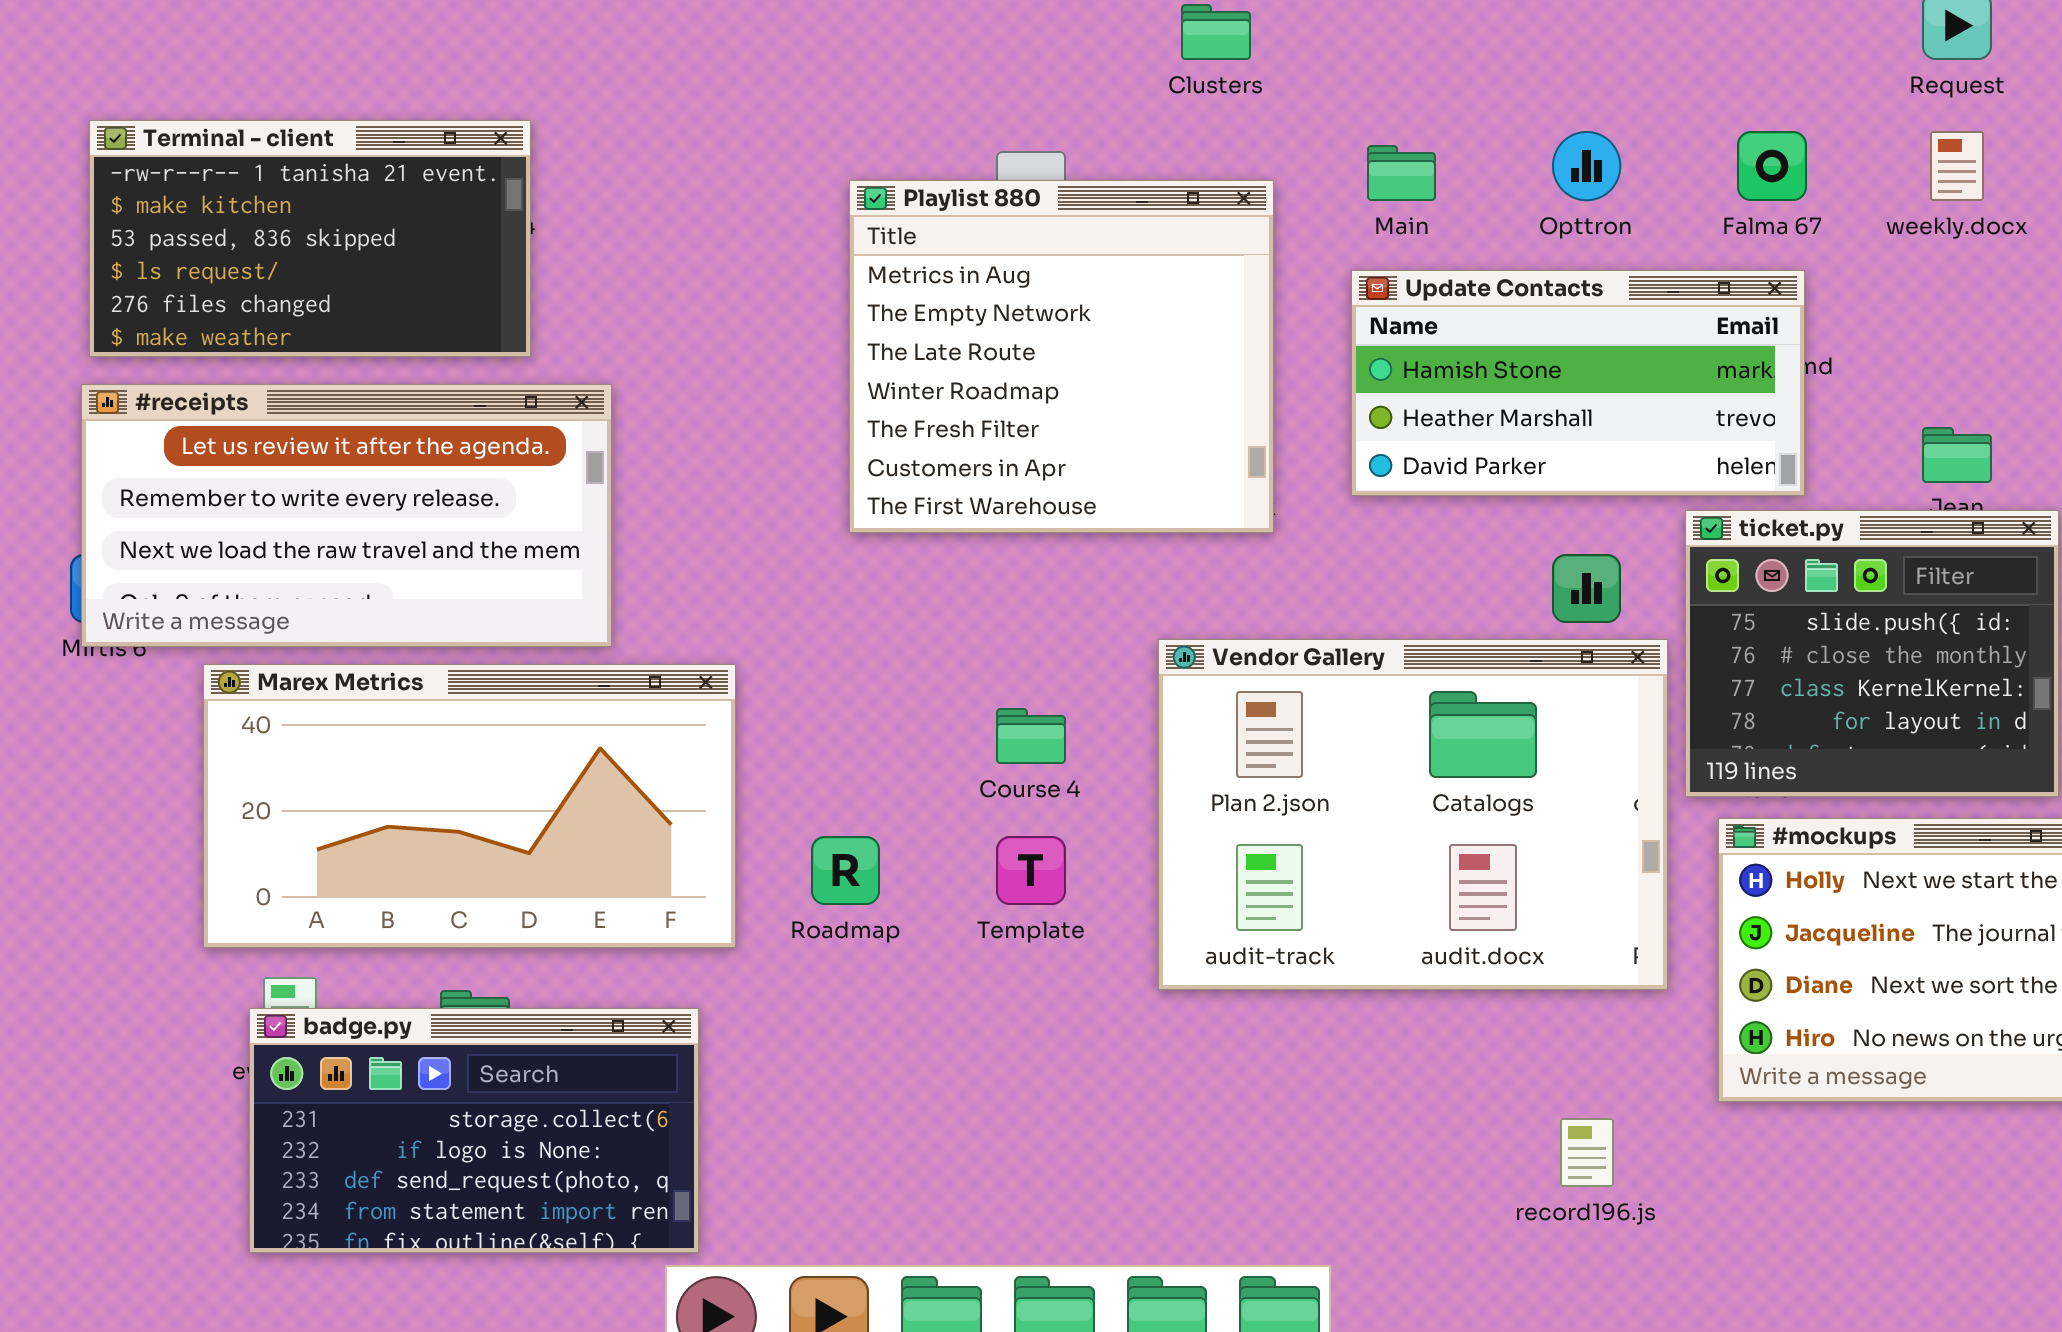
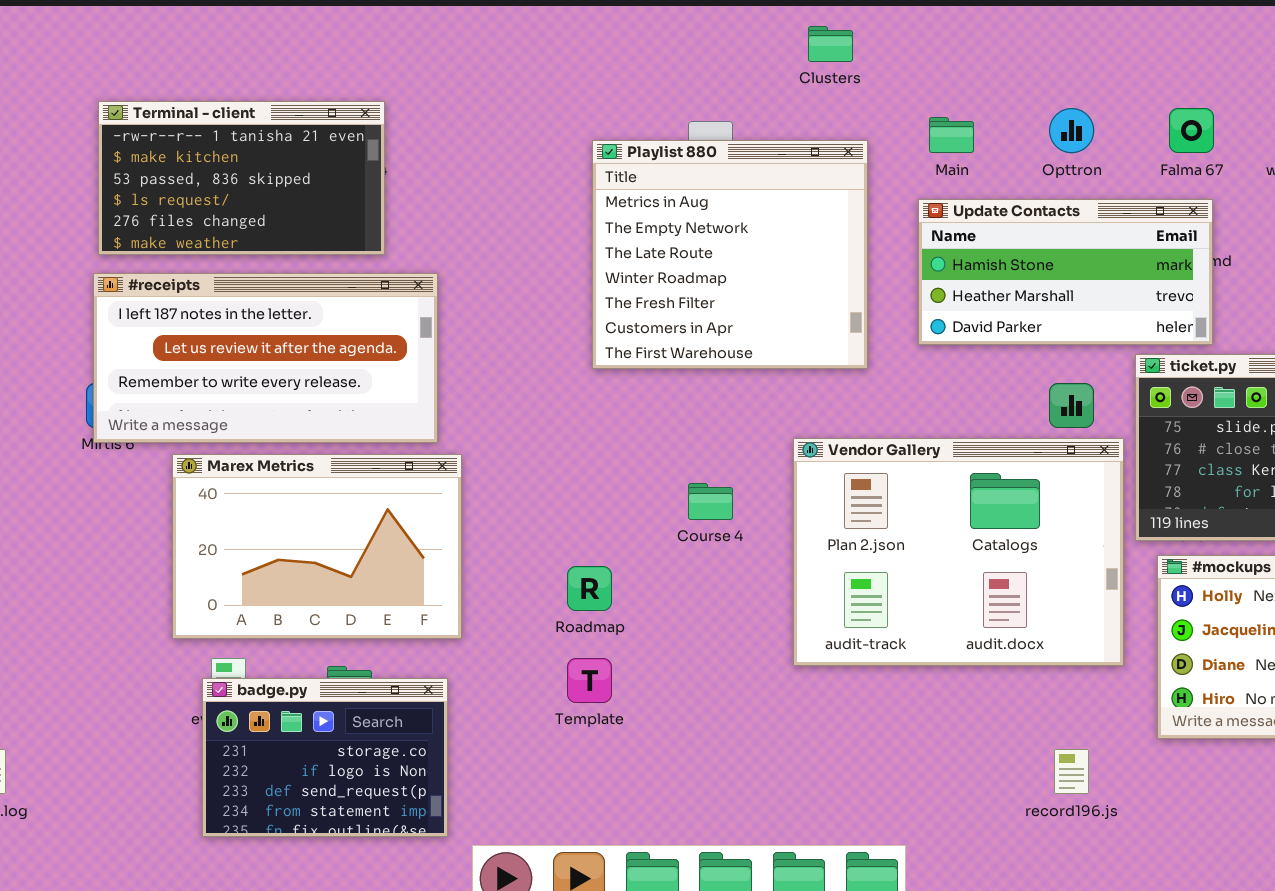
#receipts: [81,384,612,647] -> [93,273,438,443], scrolled up 1 row
Marex Metrics: [203,664,736,948] -> [172,454,462,639], resized
Template: [996,836,1066,905] -> [567,658,612,703], moved
badge.py: [249,1008,699,1253] -> [202,678,448,837], resized

